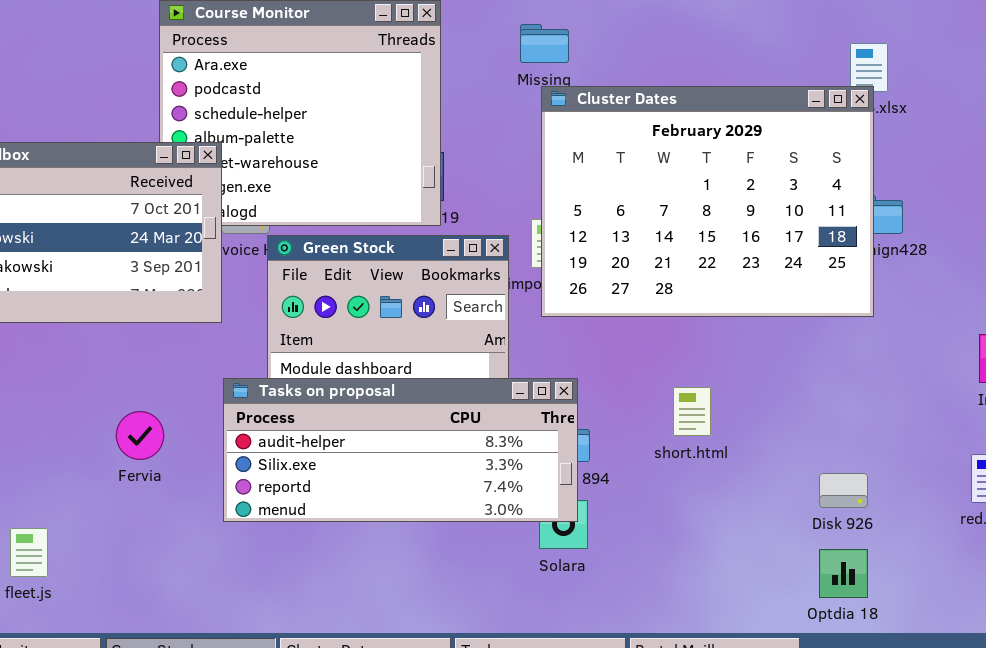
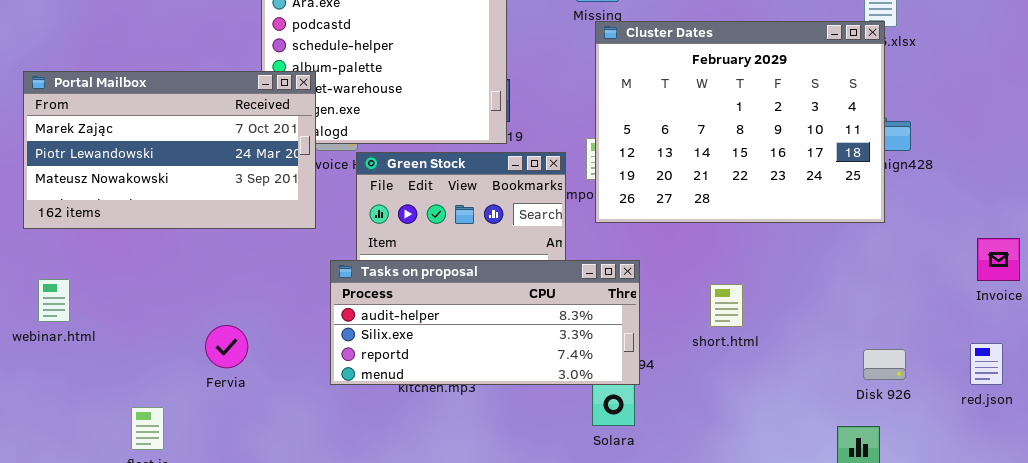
Tasks on proposal: [223,378,578,522] -> [330,260,640,385], moved
Fervia: [116,411,164,460] -> [205,325,248,368], moved
Disk 926: [819,473,868,508] -> [863,349,906,380], moved

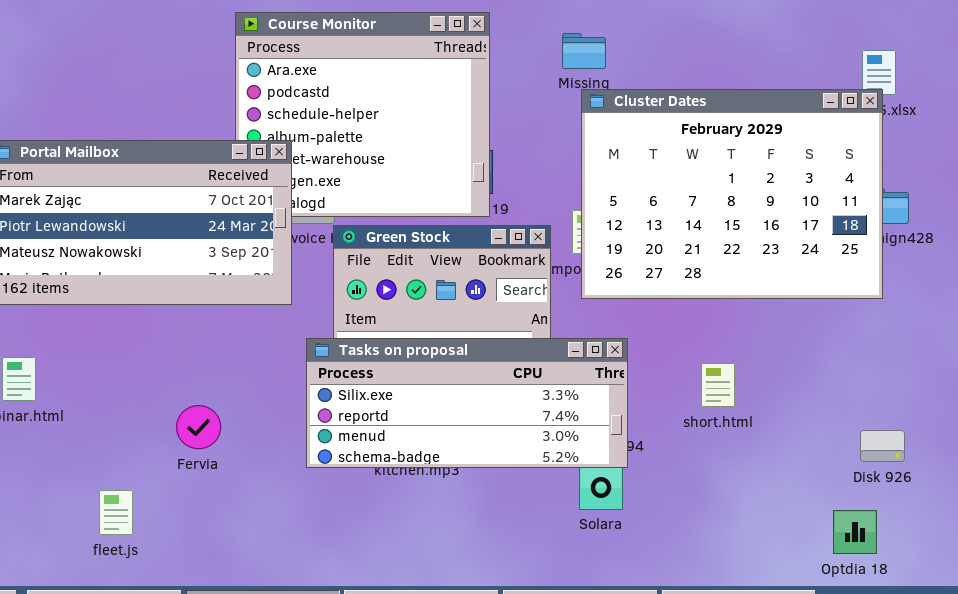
Tasks on proposal: [330,260,640,385] -> [306,338,628,468], scrolled down 1 row

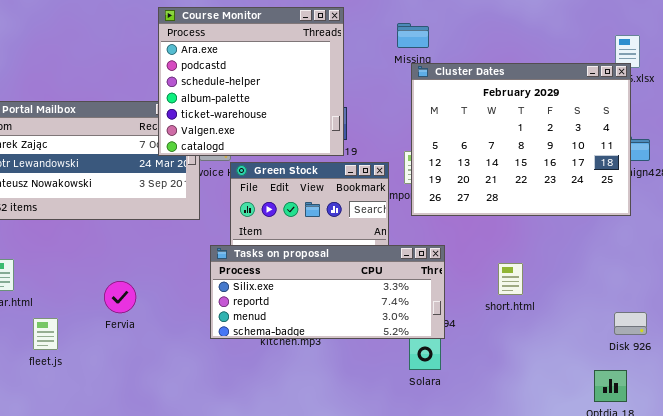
Course Monitor: [235,12,490,217] -> [158,7,344,156], raised
Fervia: [176,405,221,449] -> [104,281,136,313], moved
fleet.js: [99,490,133,535] -> [33,318,58,350], moved

